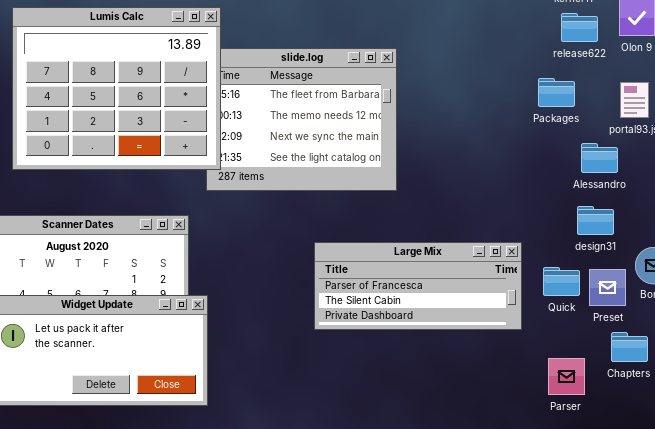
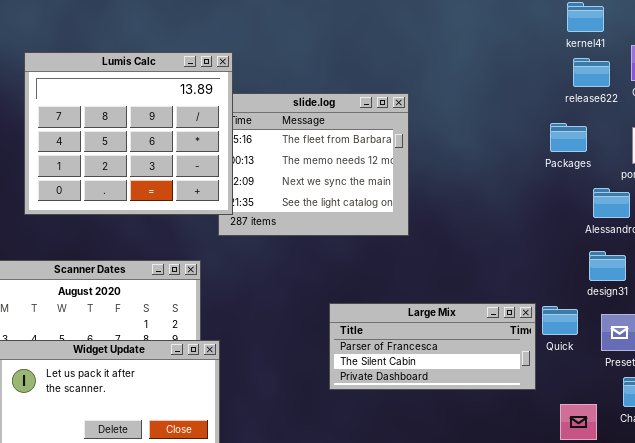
Large Mix: [314,242,522,330] -> [329,303,536,390], moved
Quick: [543,267,580,296] -> [542,306,578,335], moved

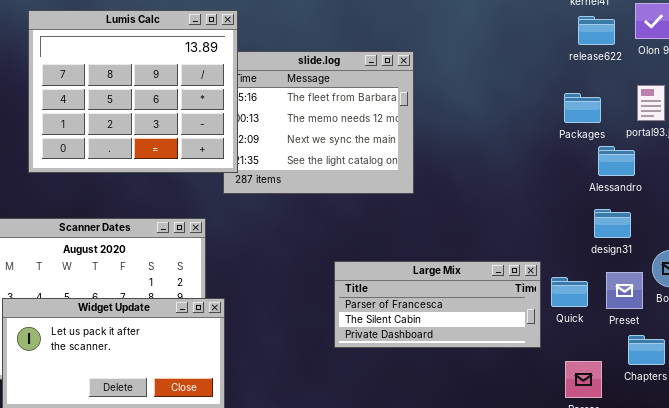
Packages: [550,123,587,152] -> [564,93,601,123], moved
Quick: [542,306,578,335] -> [551,277,588,307], moved

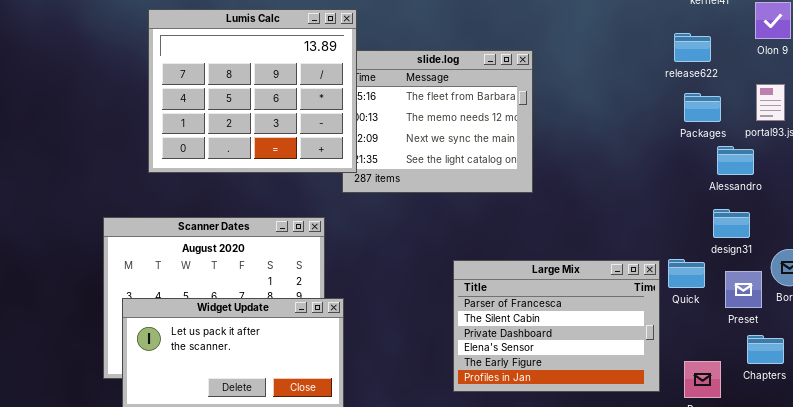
release622: [578,16,615,45] -> [674,33,711,62], moved
Large Mix: [334,261,541,348] -> [453,260,660,392], resized
Quick: [551,277,588,307] -> [668,259,705,288], moved

